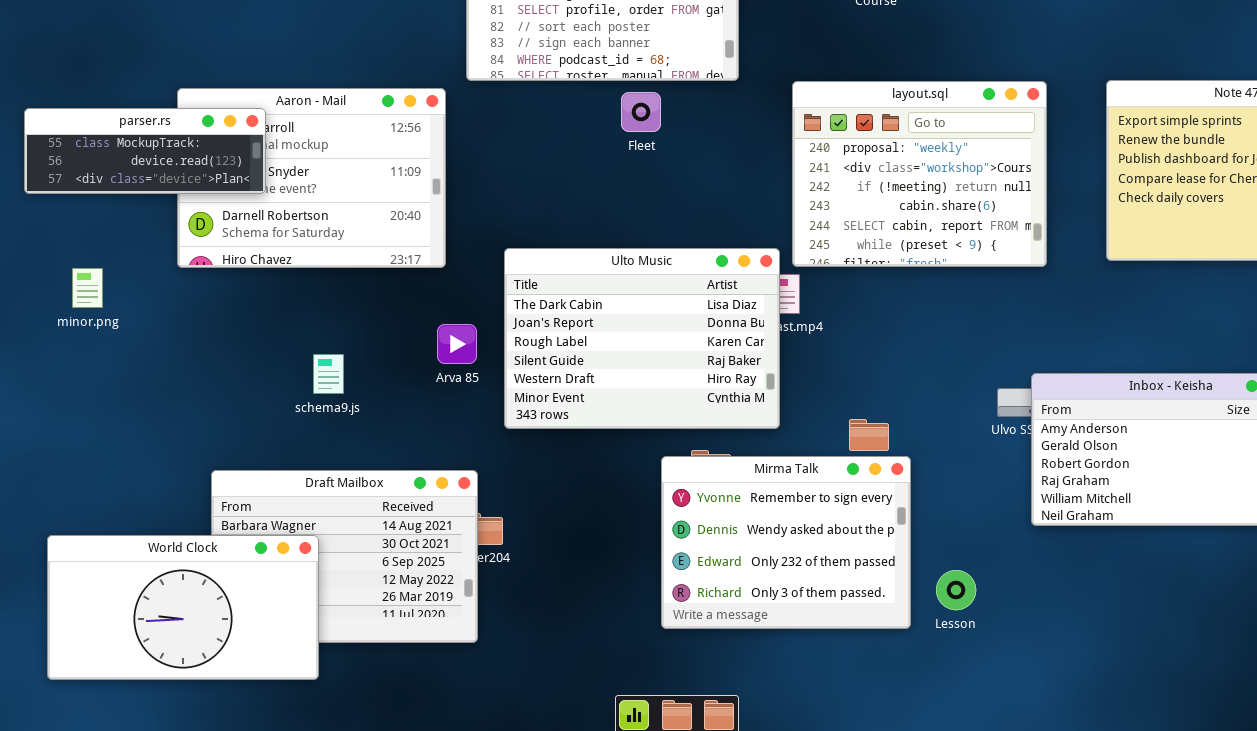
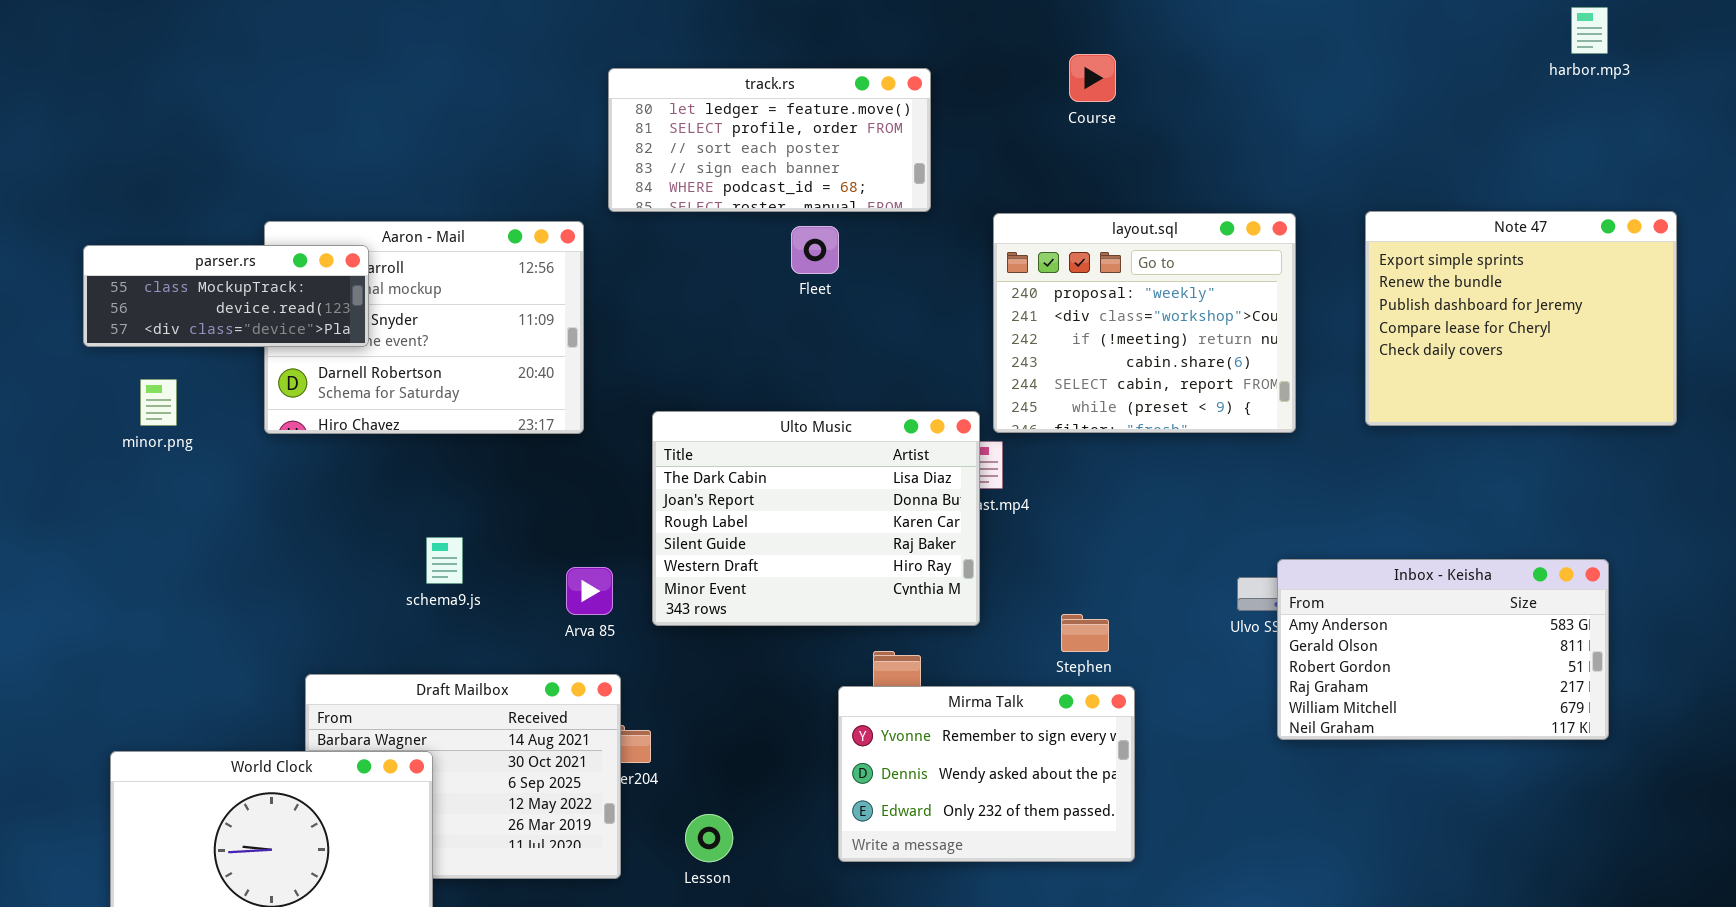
minor.png: [72,268,103,308] -> [140,379,177,426], moved
Arva 85: [437,324,477,364] -> [566,567,613,615], moved
Mirma Talk: [661,456,911,629] -> [838,686,1135,862], resized
Lesson: [936,570,976,610] -> [685,814,733,862], moved

